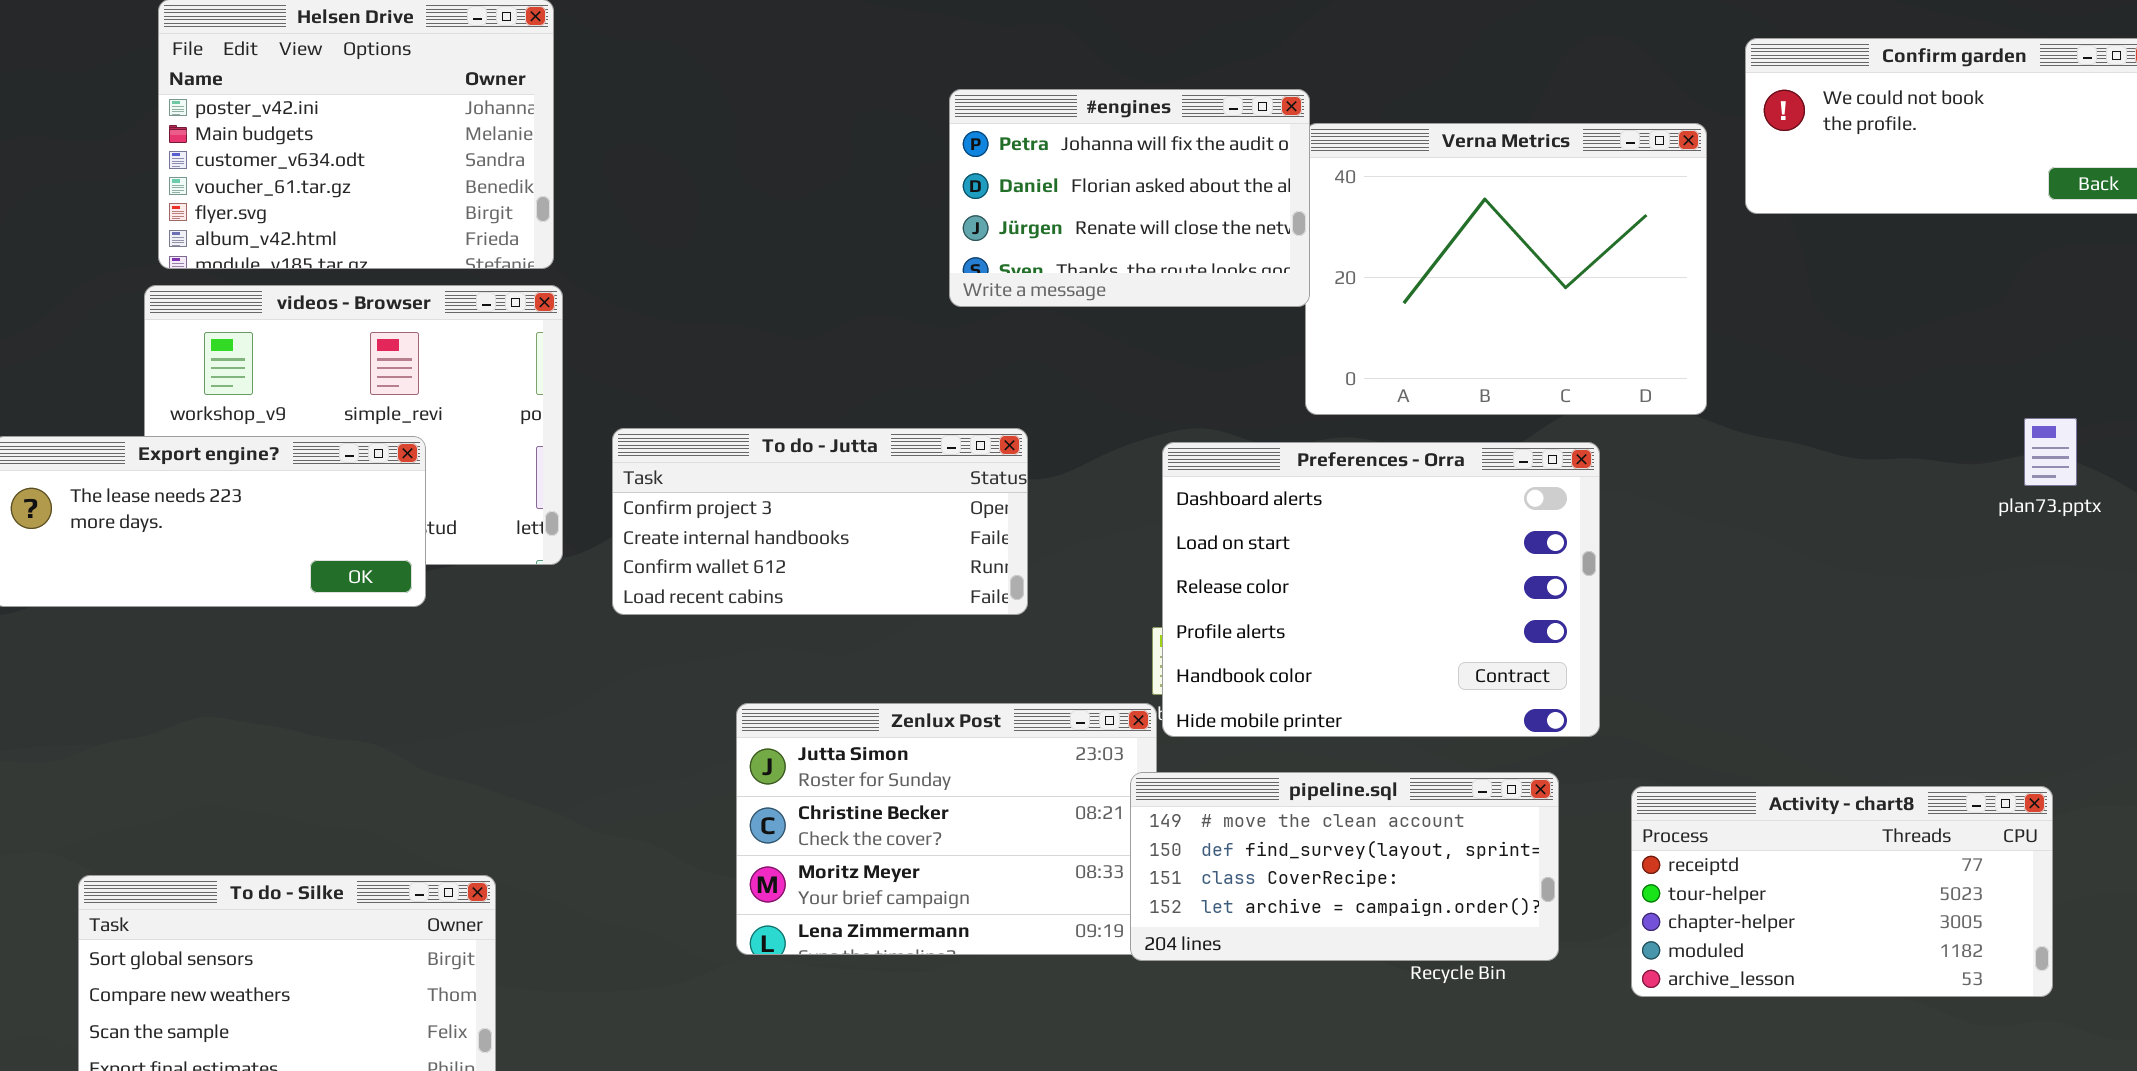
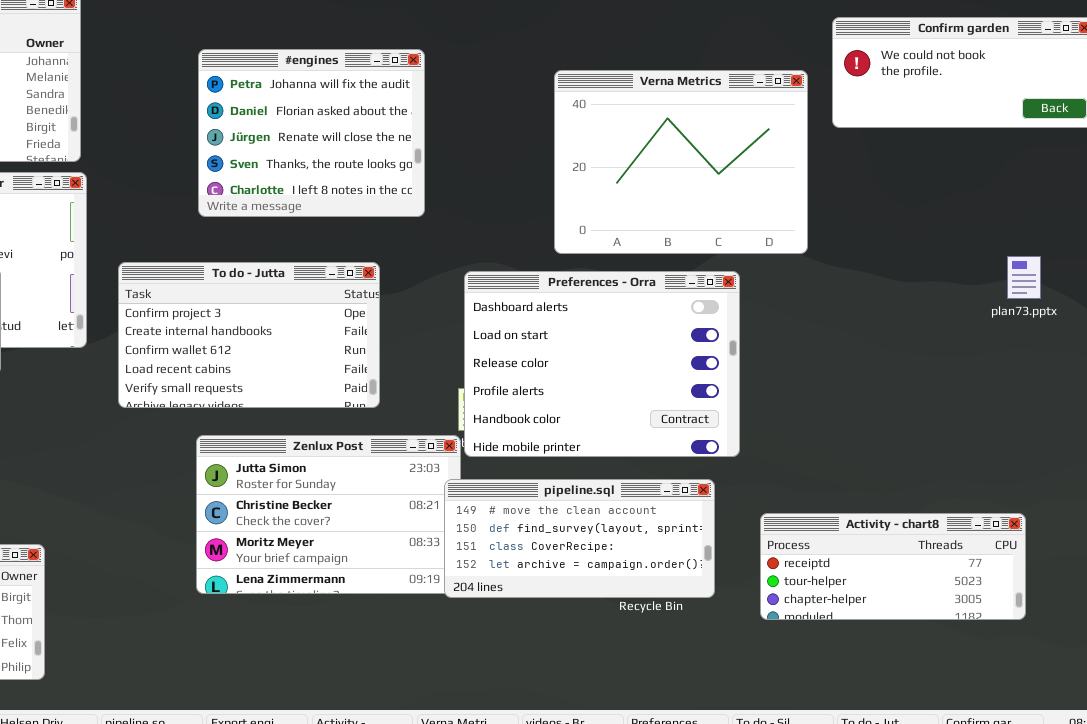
#engines: [949,89,1310,307] -> [198,49,425,217], moved, resized
To do - Jutta: [612,428,1028,615] -> [118,262,380,408], resized
Activity - chart8: [1631,786,2053,997] -> [760,513,1026,620], resized

